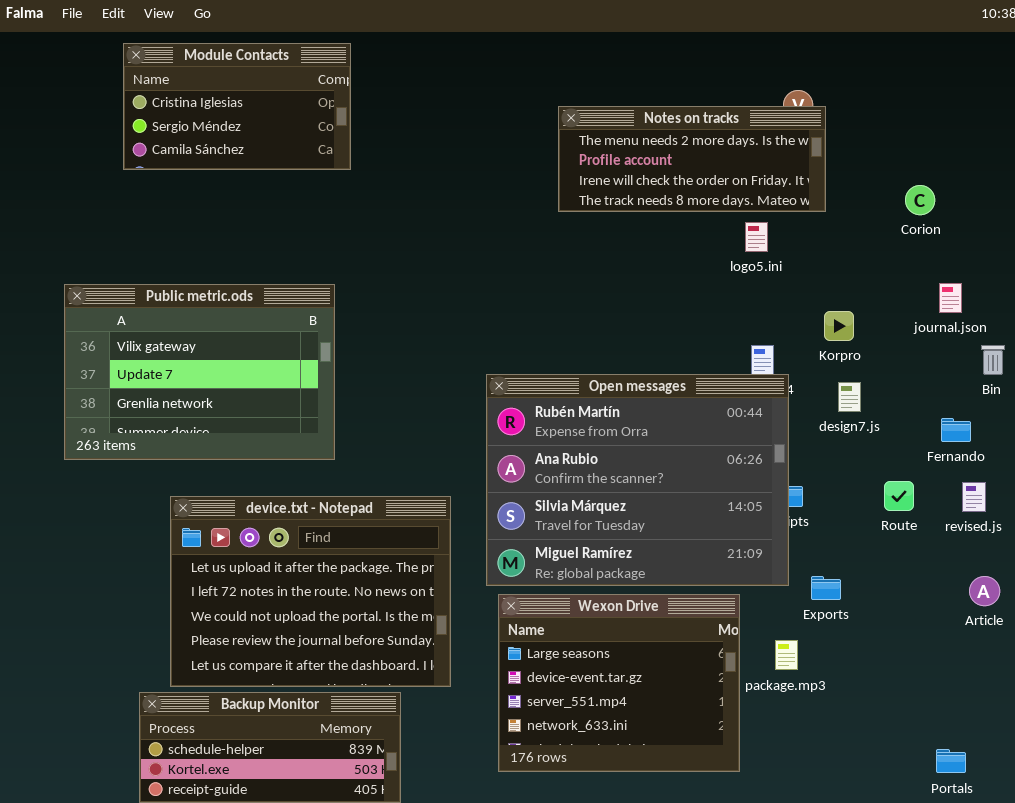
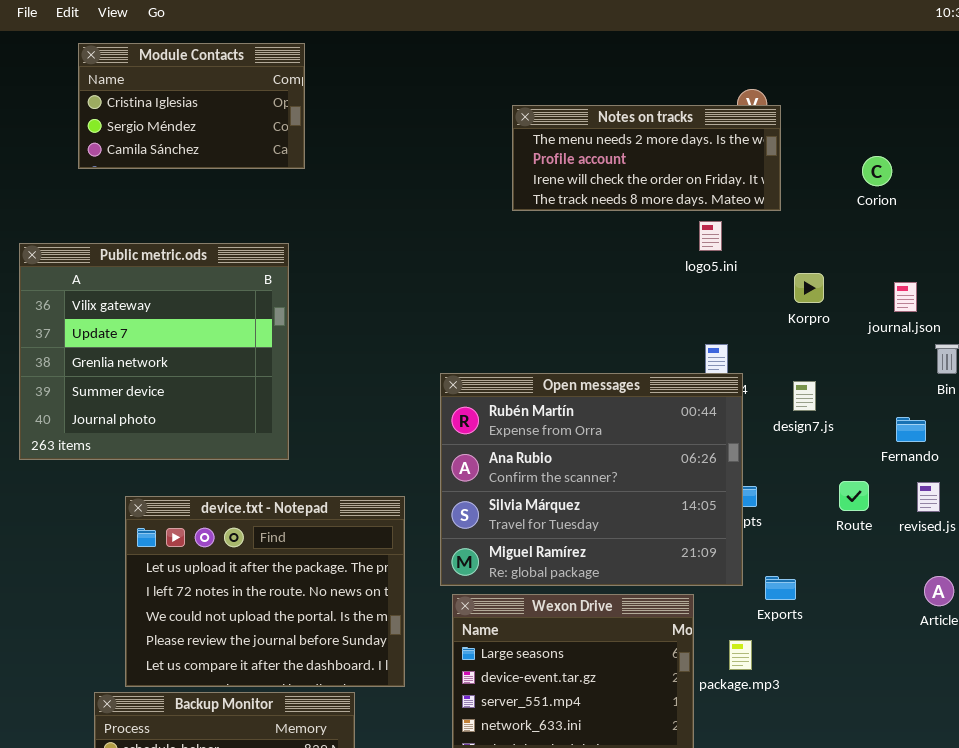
Corion: [905,185,935,215] -> [862,156,892,186], moved
Public metric.ods: [64,284,335,460] -> [19,243,289,460], resized
Korpro: [824,311,854,341] -> [794,273,824,303], moved

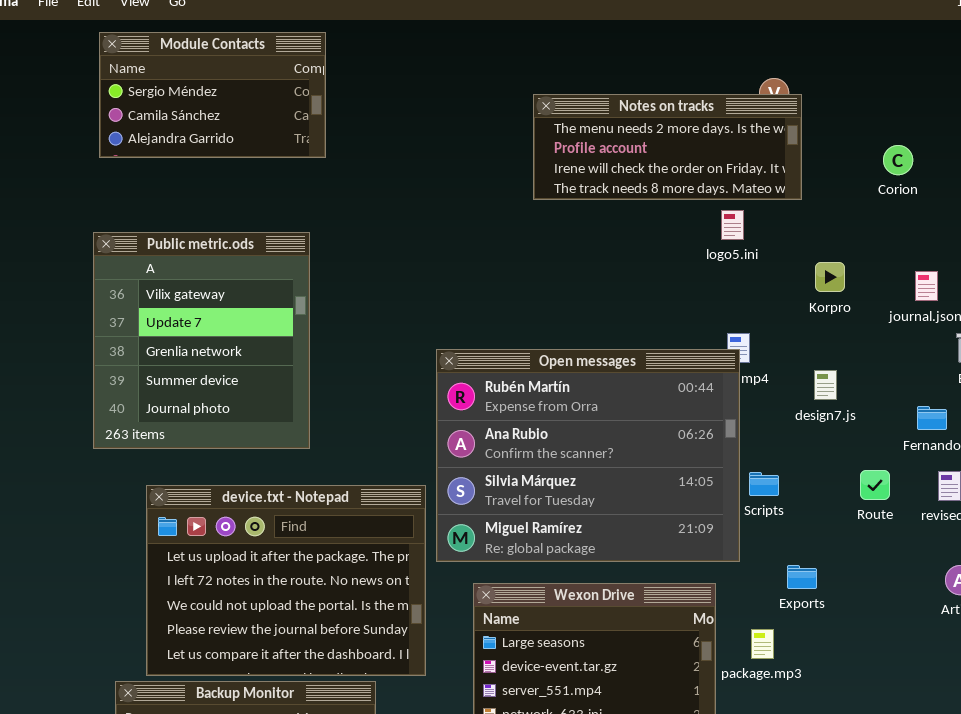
Module Contacts: [78,43,305,169] -> [99,32,326,158], scrolled down 1 row
Public metric.ods: [19,243,289,460] -> [93,232,310,449], resized
Open messages: [440,373,743,586] -> [436,349,740,562], moved

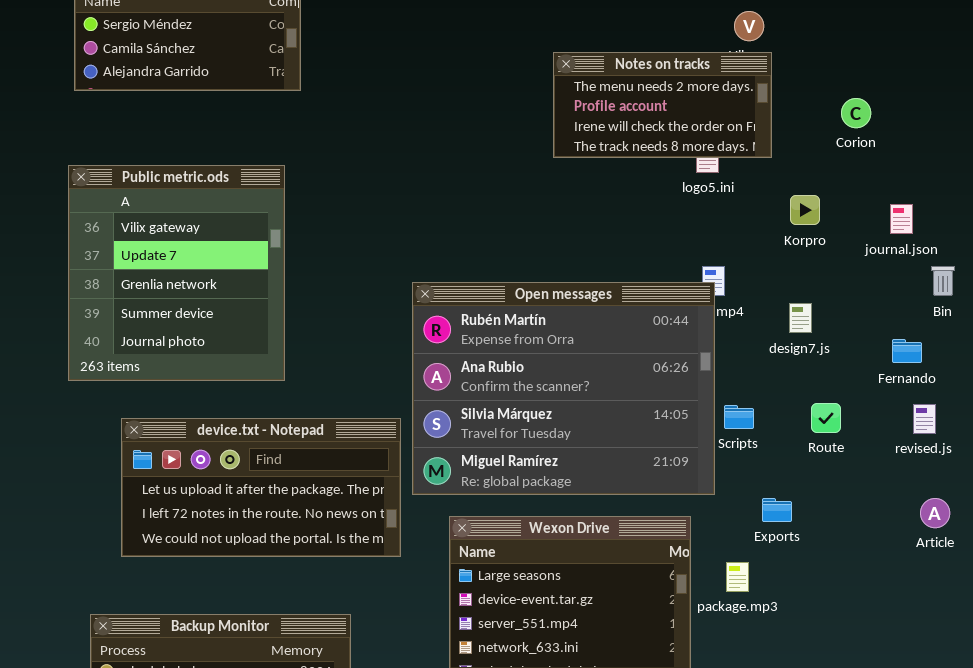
Notes on tracks: [533,94,802,200] -> [553,52,772,158], moved, resized
Corion: [883,145,913,175] -> [841,98,871,128], moved
Route: [860,470,890,500] -> [811,403,841,433], moved
device.txt - Notepad: [146,485,426,676] -> [121,418,401,557], resized

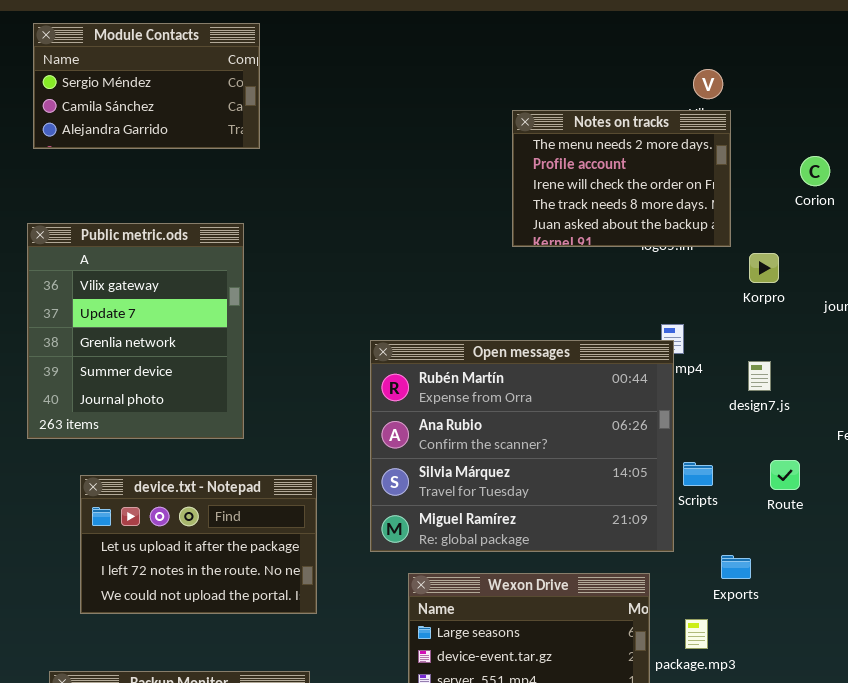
Notes on tracks: [553,52,772,158] -> [512,110,731,247], resized
device.txt - Notepad: [121,418,401,557] -> [80,475,317,614], resized

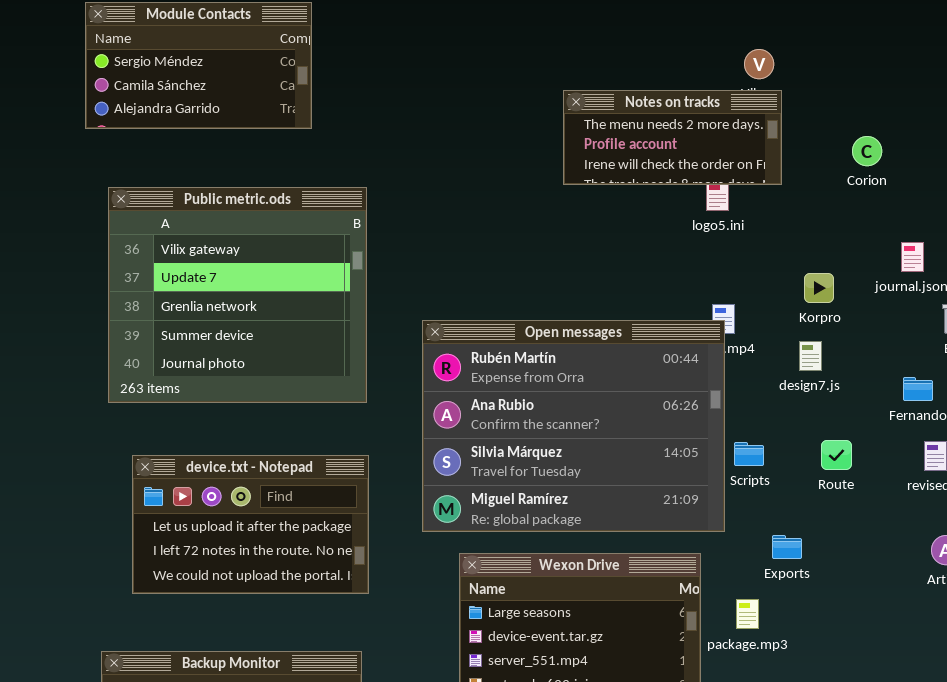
Notes on tracks: [512,110,731,247] -> [563,90,782,185], resized
Public metric.ods: [27,223,244,439] -> [108,187,367,403], moved, resized
Korpro: [749,253,779,283] -> [804,273,834,303], moved

